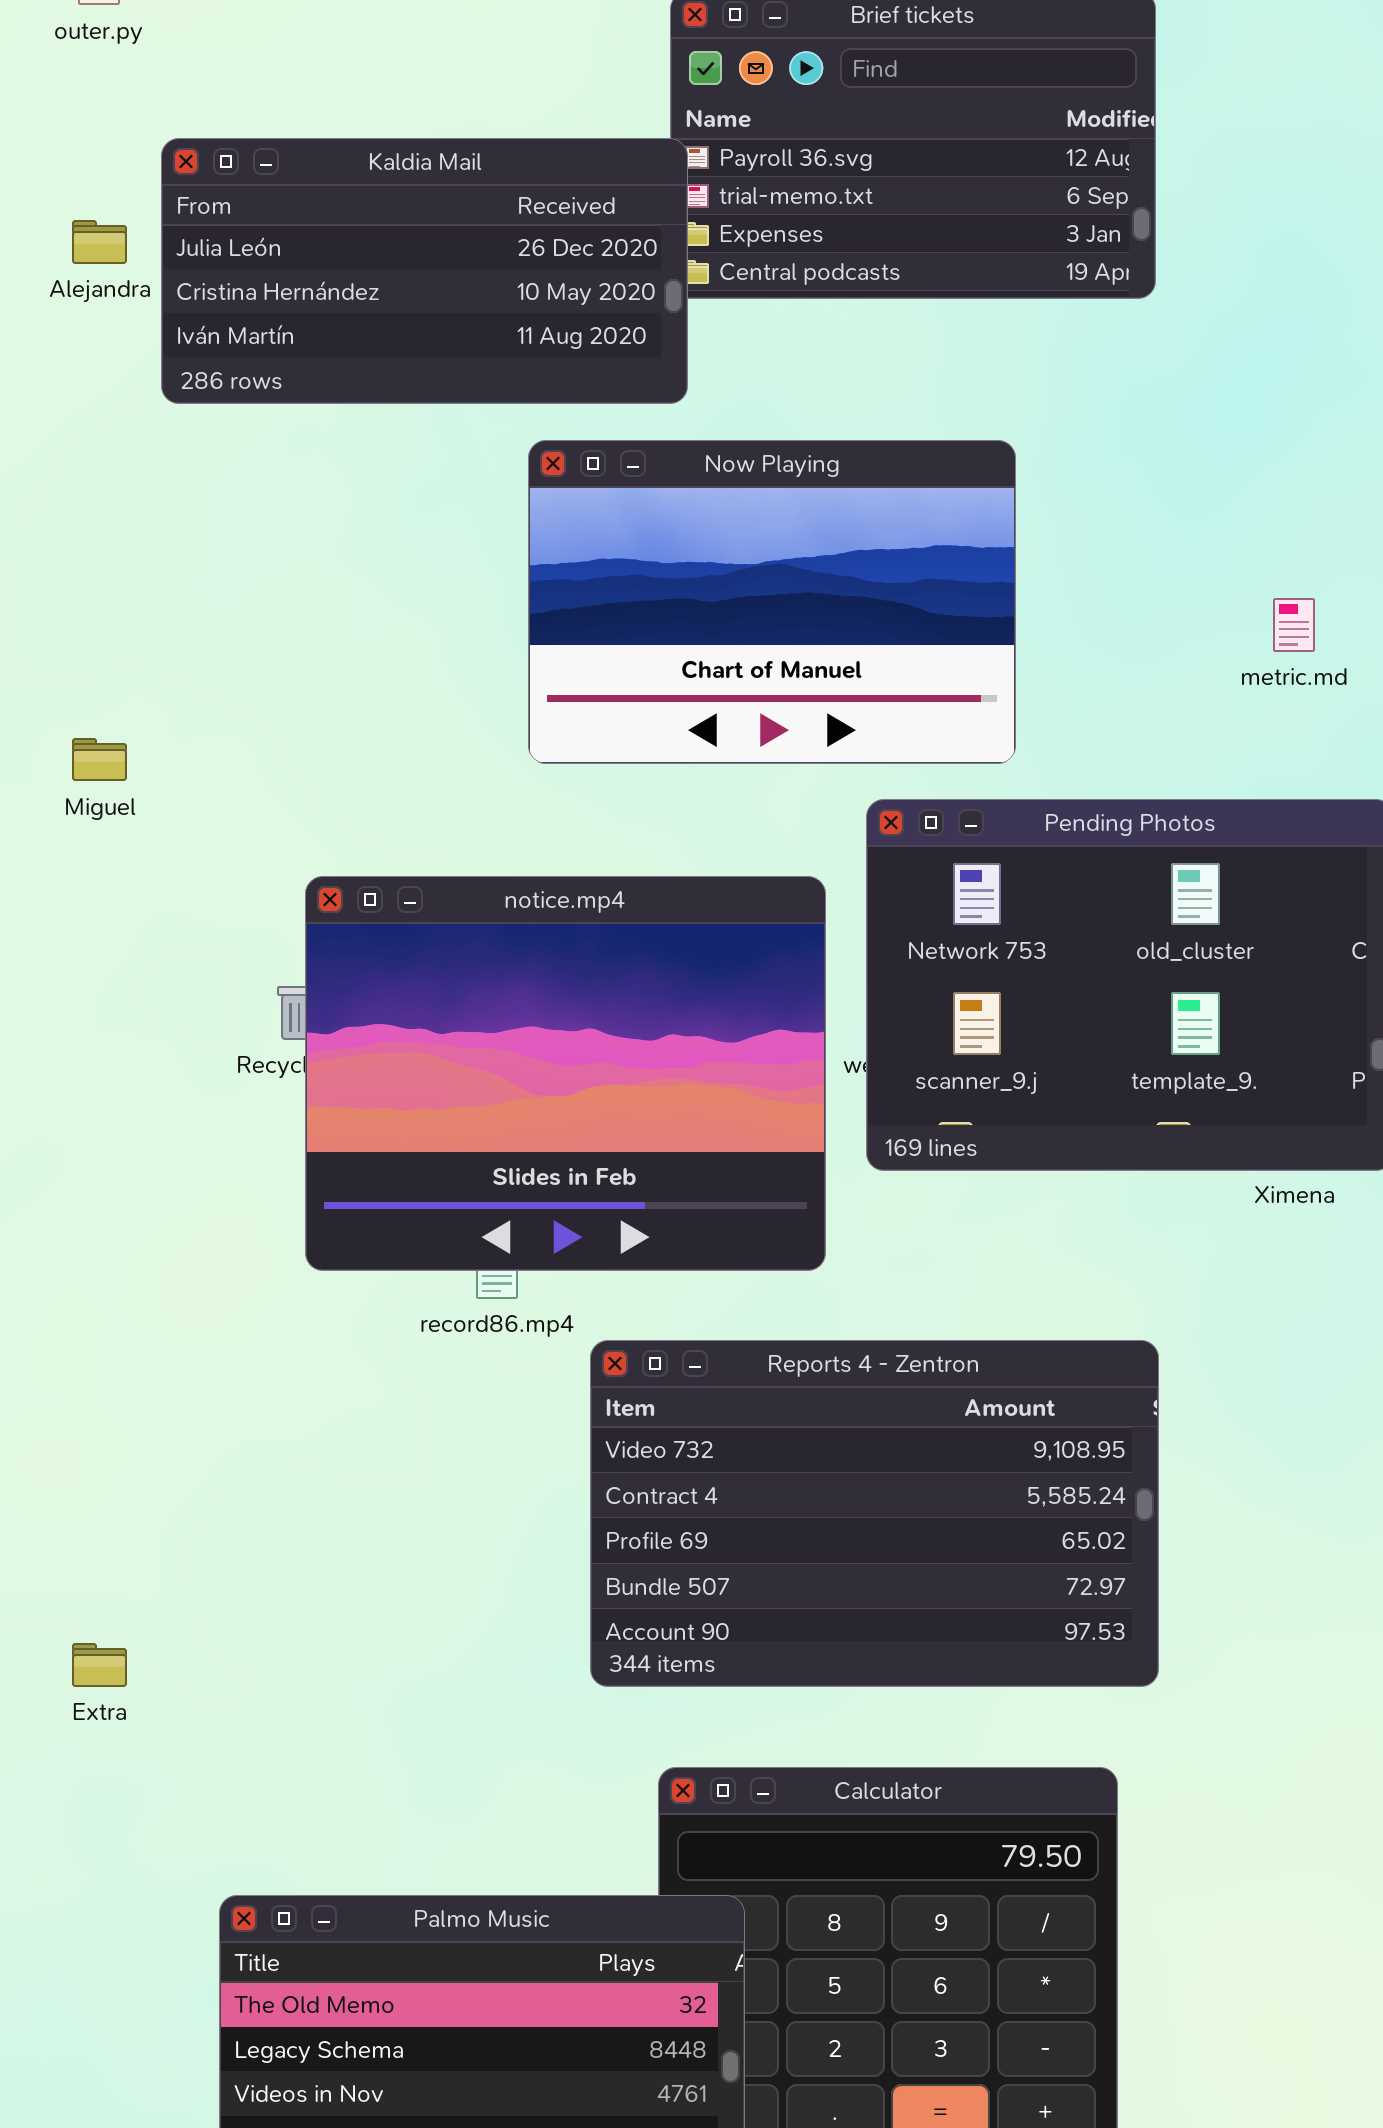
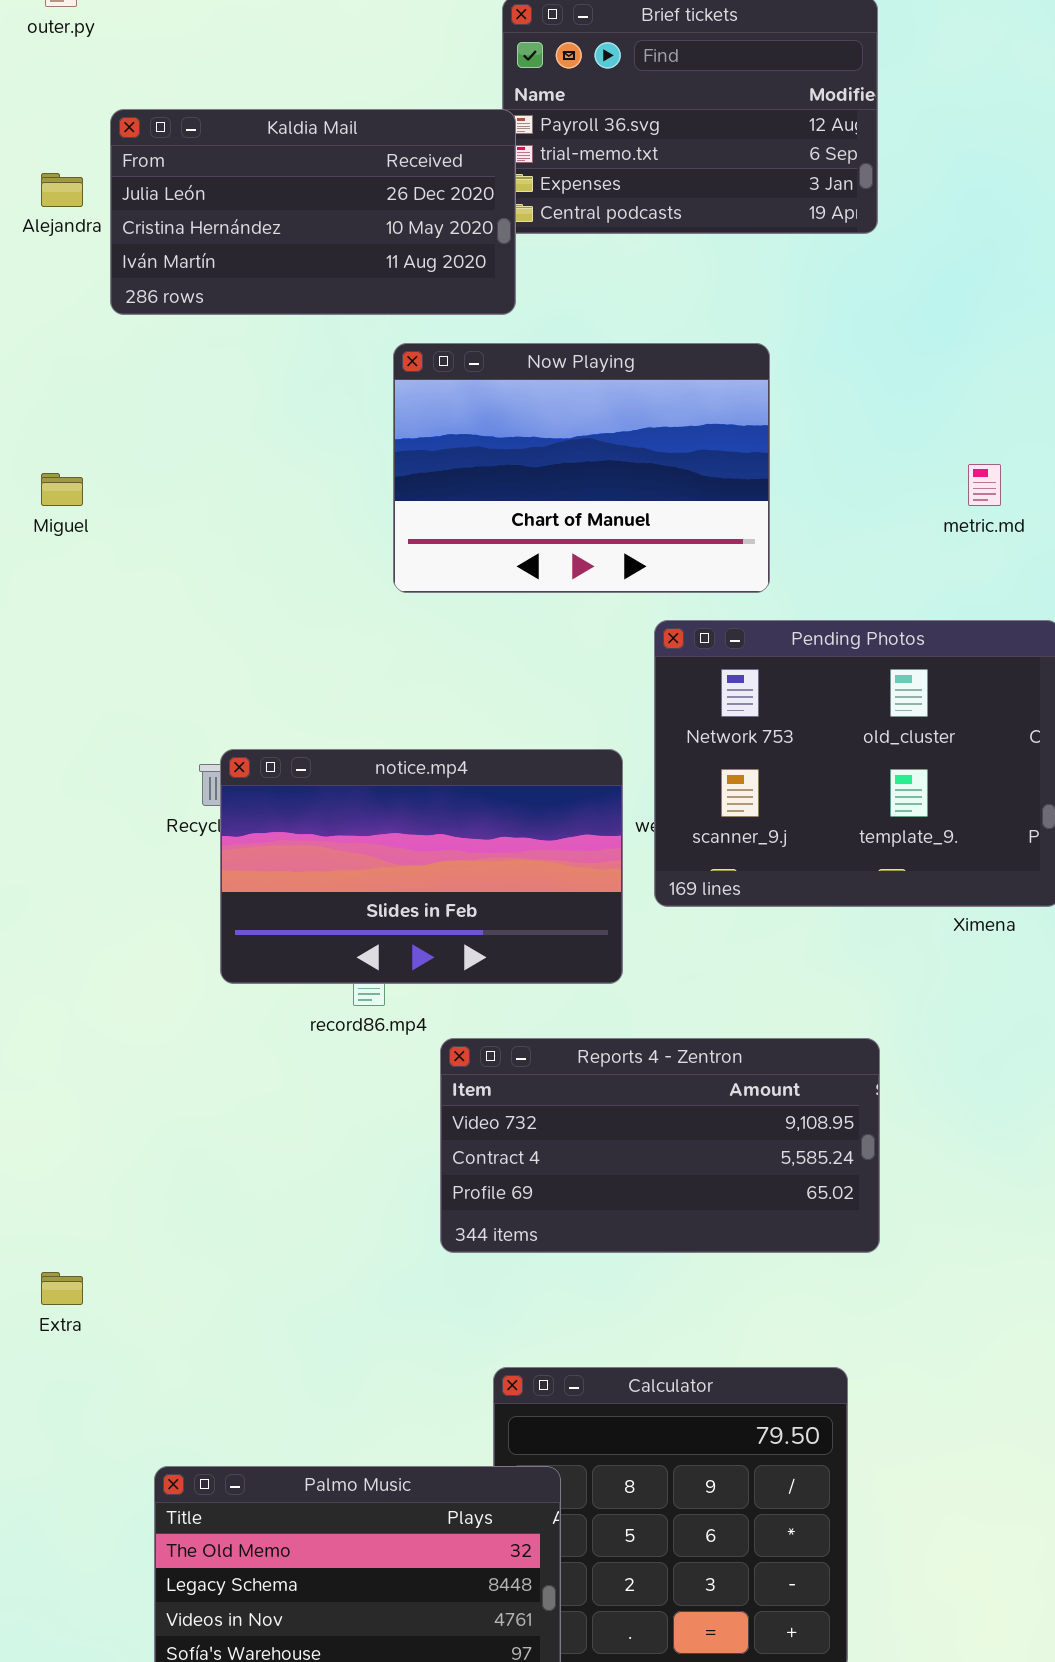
Miguel: [72,738,127,781] -> [41,473,83,506], moved
notice.mp4: [305,876,826,1271] -> [220,749,623,984], resized
Reports 4 - Zentron: [590,1340,1159,1687] -> [440,1038,880,1253], resized

